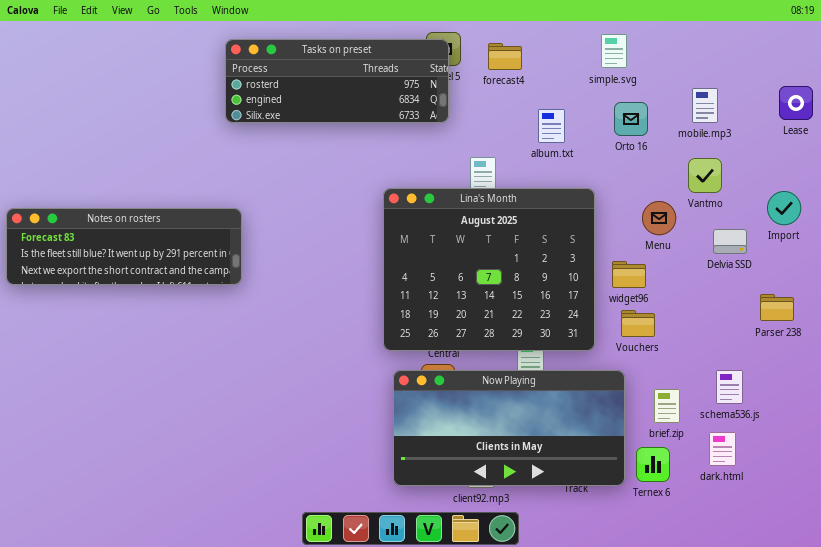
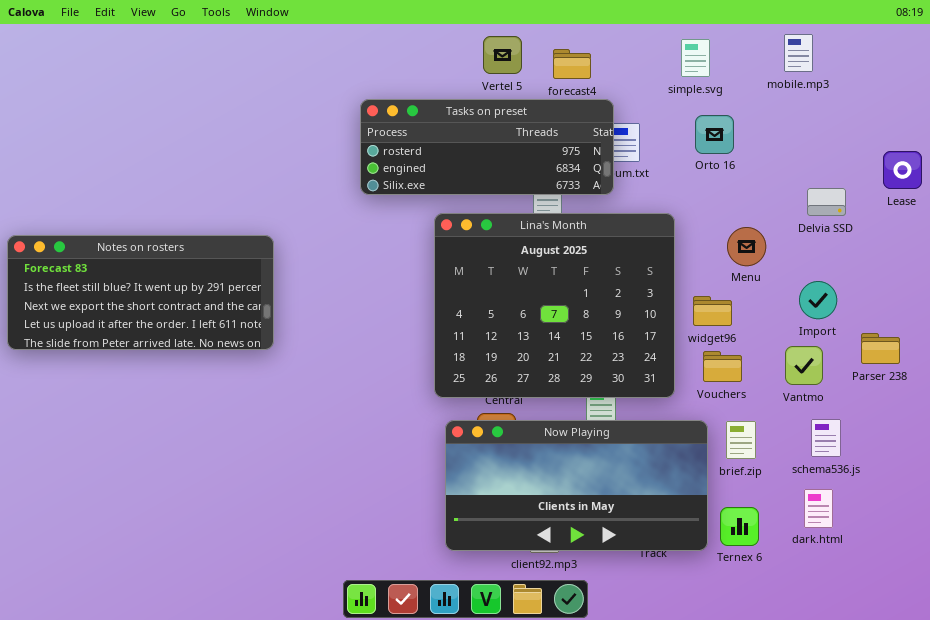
Tasks on preset: [225,39,449,123] -> [360,99,614,195], moved
Lease: [779,86,813,120] -> [883,151,922,189], moved
mobile.mp3: [692,88,718,123] -> [784,34,813,72], moved
Vantmo: [688,158,722,193] -> [785,346,823,385], moved
Import: [767,191,801,225] -> [799,281,837,319], moved
Notes on rosters: [6,208,242,285] -> [7,235,274,350], resized
Delvia SSD: [713,229,747,254] -> [807,188,846,216], moved
brief.zip: [654,389,680,423] -> [726,421,756,459], moved

